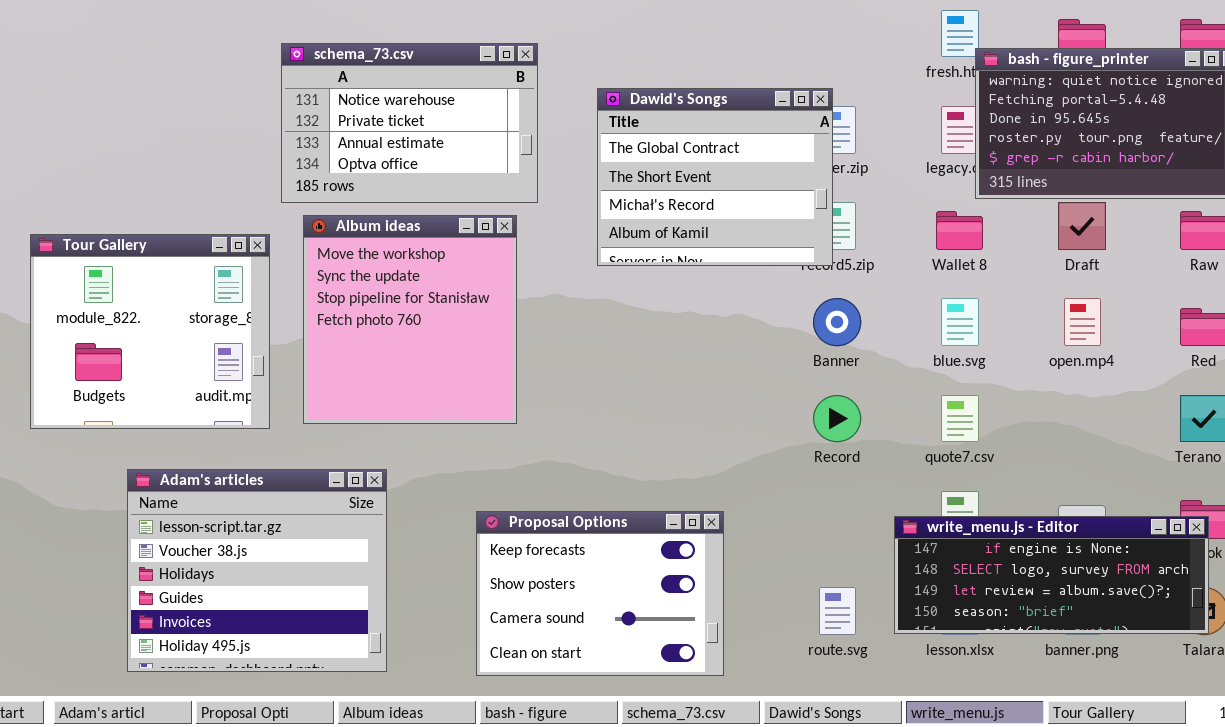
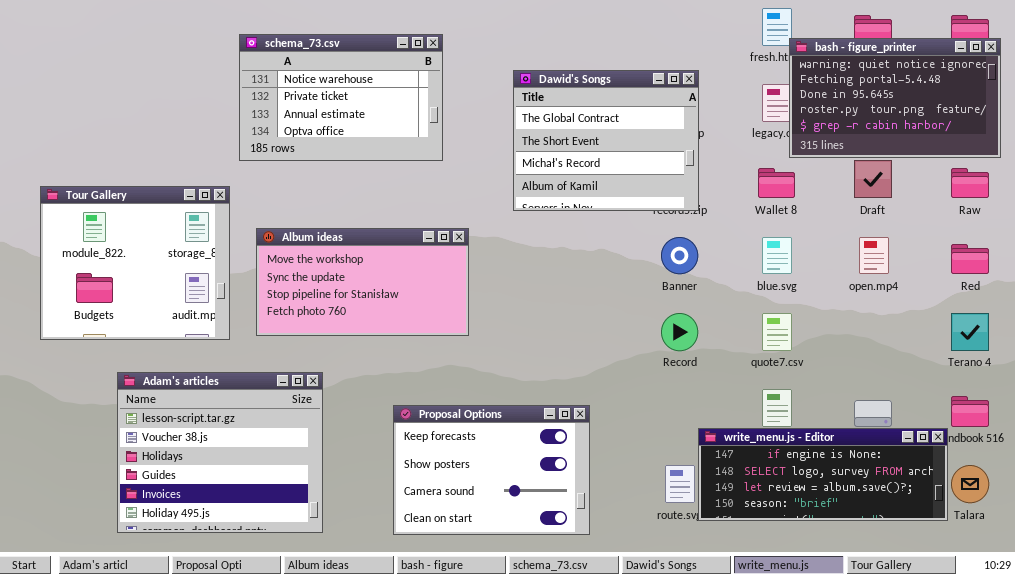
Dawid's Songs: [597,88,833,266] -> [513,70,699,211], moved
Album ideas: [303,215,517,424] -> [256,228,469,336], resized
write_menu.js - Editor: [894,516,1209,634] -> [698,428,948,521], moved

